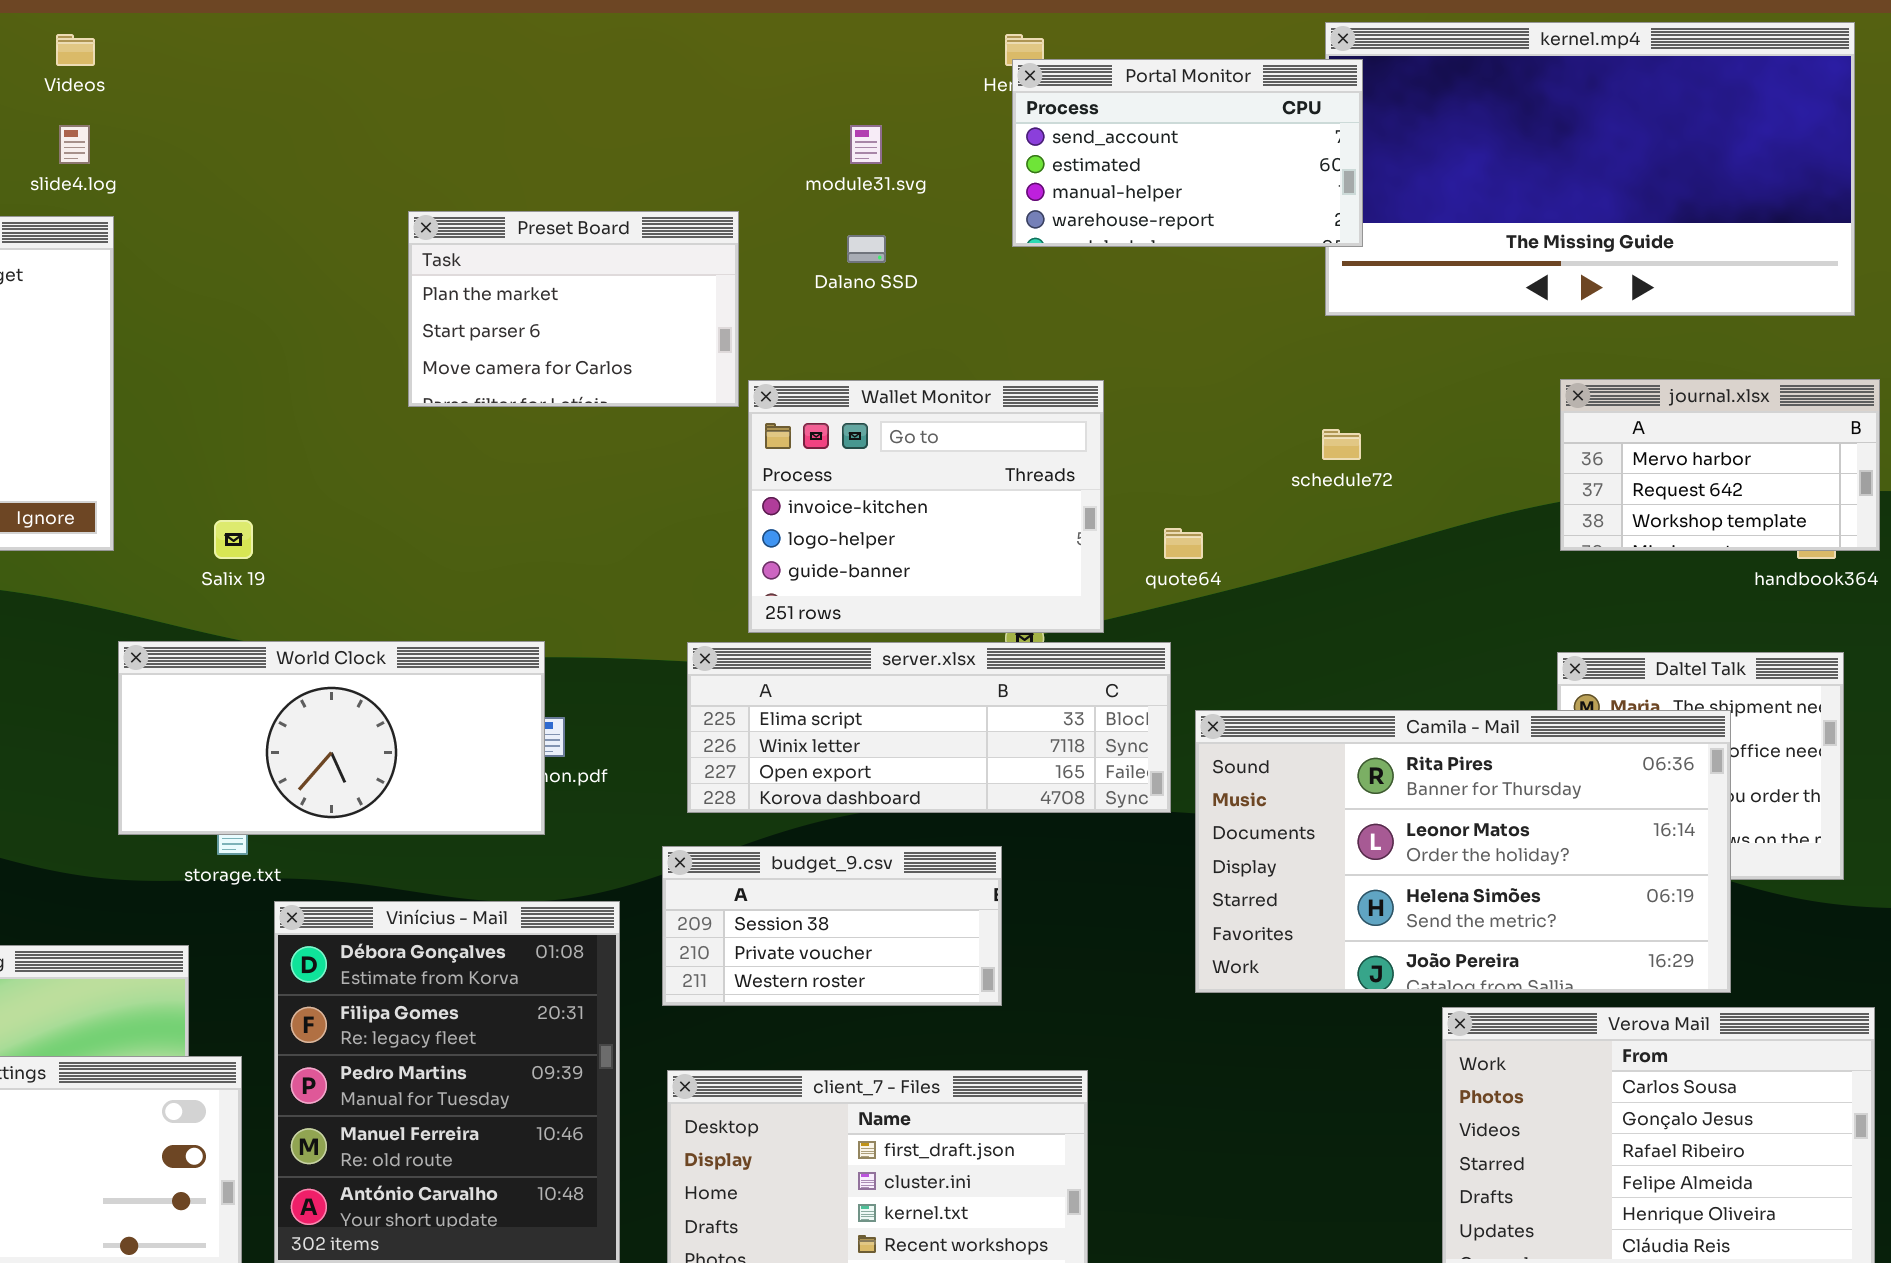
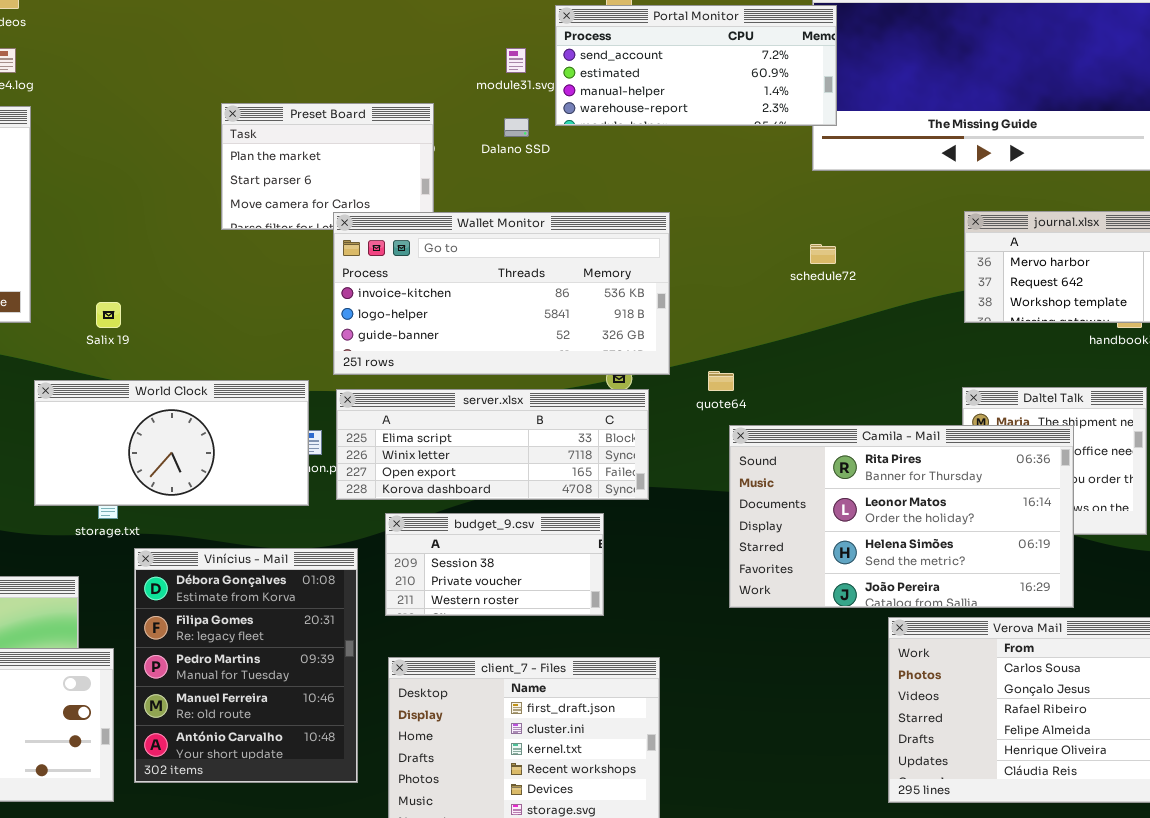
Portal Monitor: [1012,59,1363,247] -> [555,5,837,126], resized
Wallet Monitor: [748,380,1104,633] -> [333,212,670,375], resized
quote64: [1164,528,1203,559] -> [708,371,734,391], moved
server.xlsx: [687,642,1171,813] -> [336,389,649,500], moved

